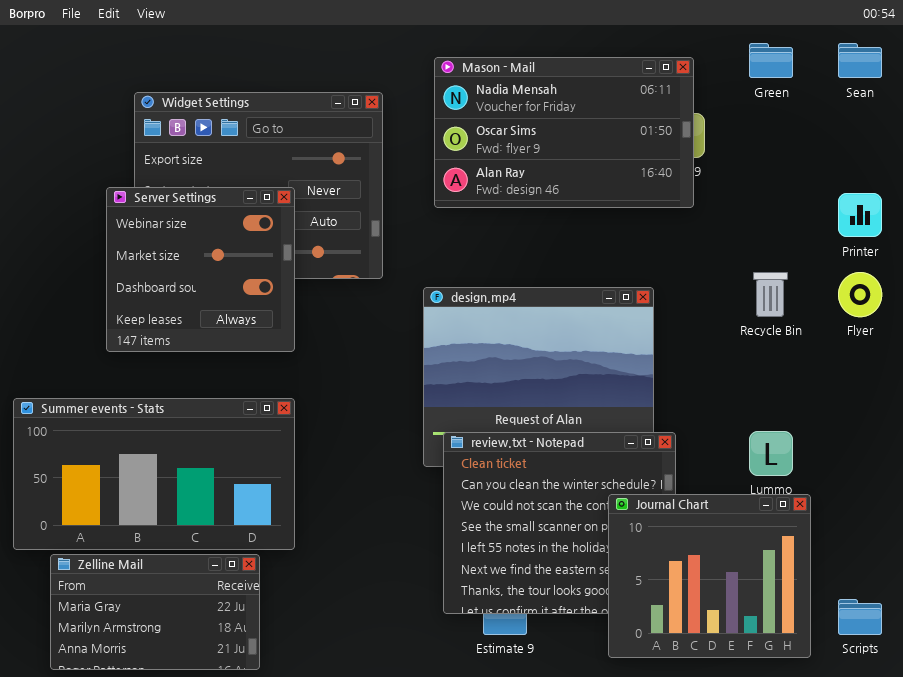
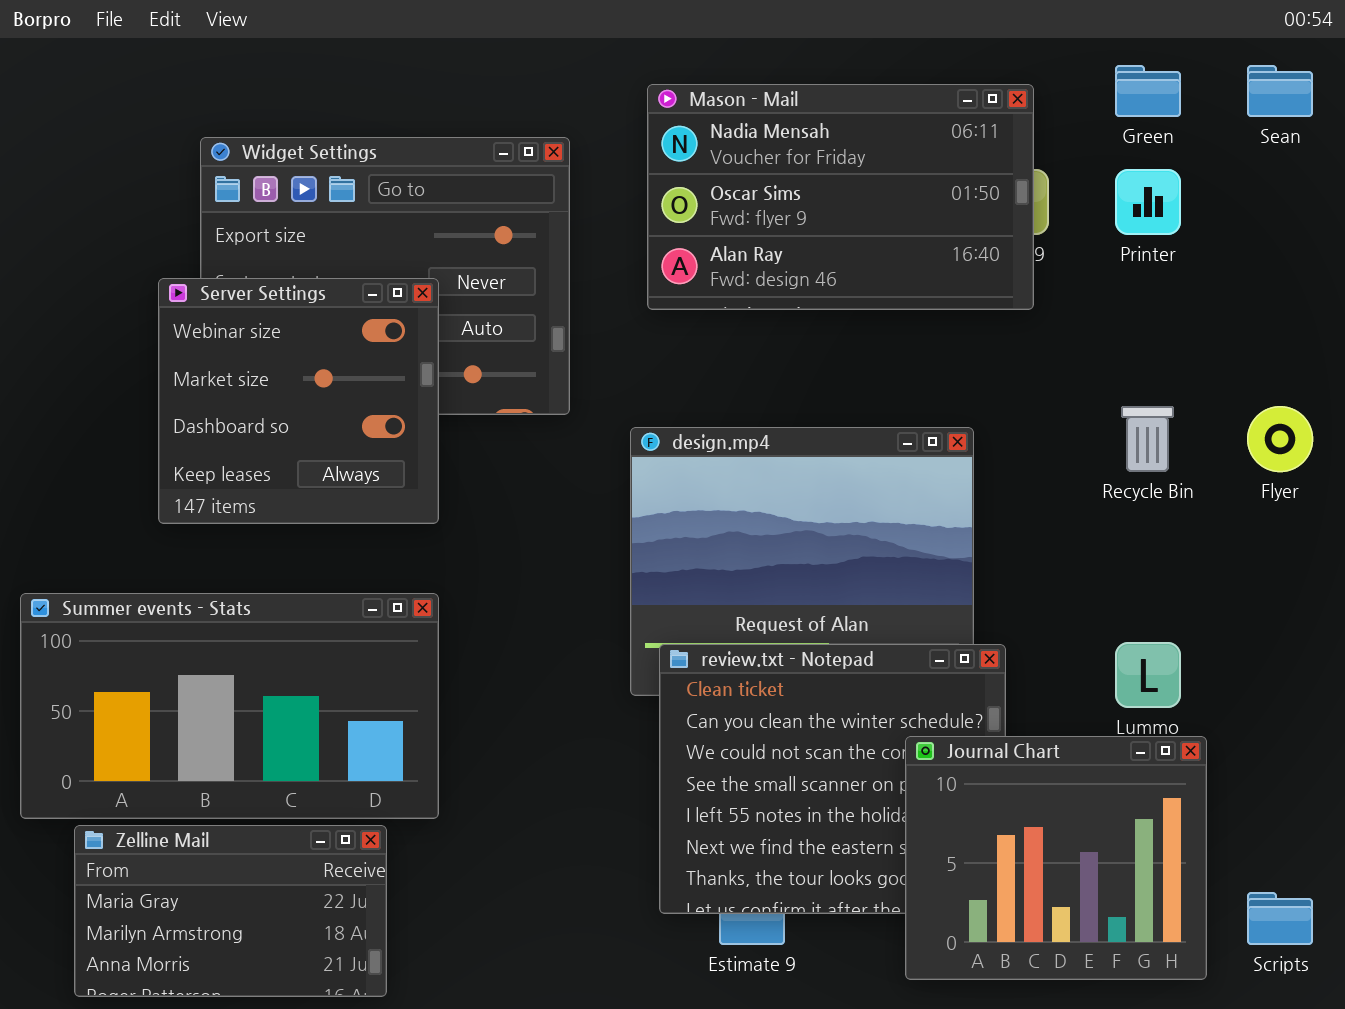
Printer: [838,193,882,237] -> [1115,169,1181,235], moved

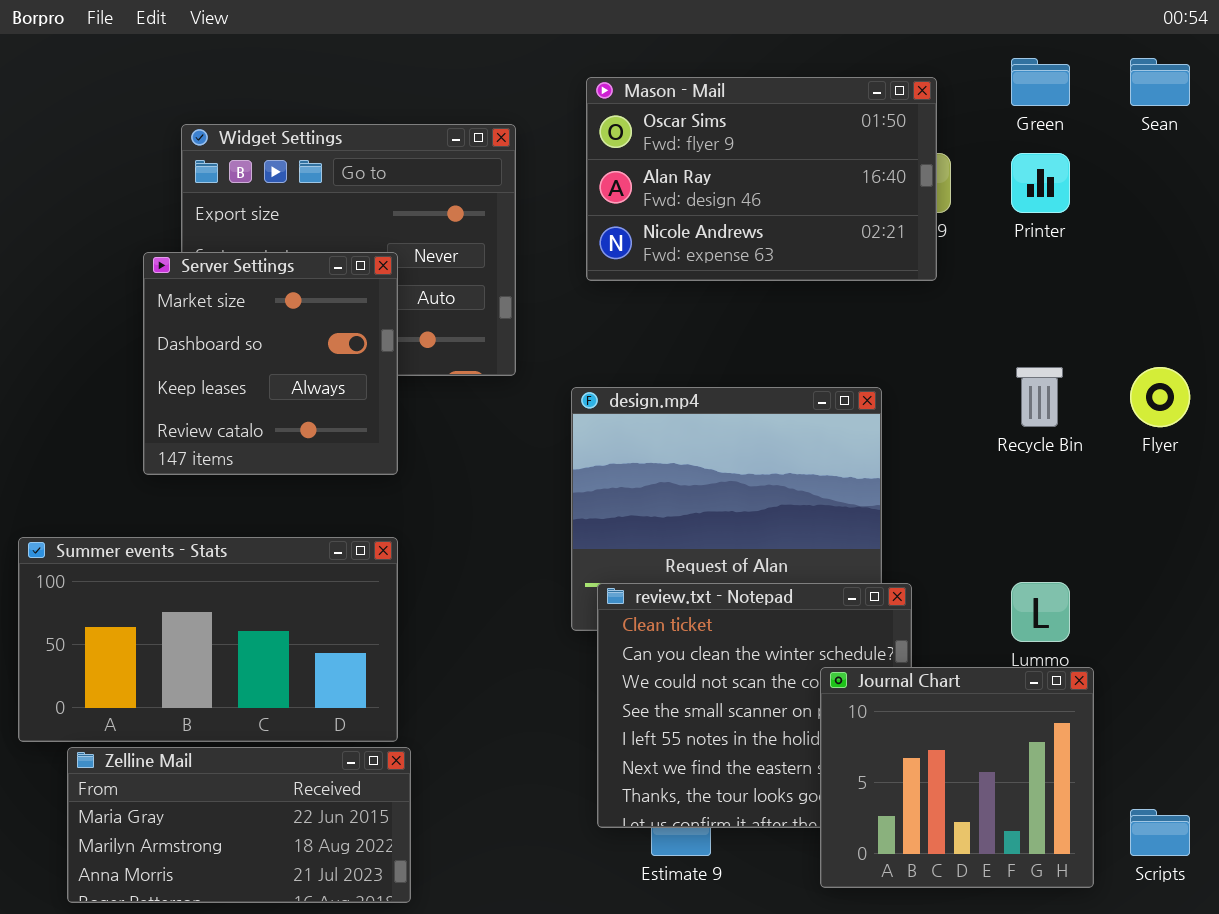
Mason - Mail: [647,84,1034,310] -> [586,77,937,281], scrolled down 1 row
Server Settings: [158,278,439,524] -> [143,252,398,475], scrolled down 1 row
Zelline Mail: [74,825,387,997] -> [67,747,411,903], resized

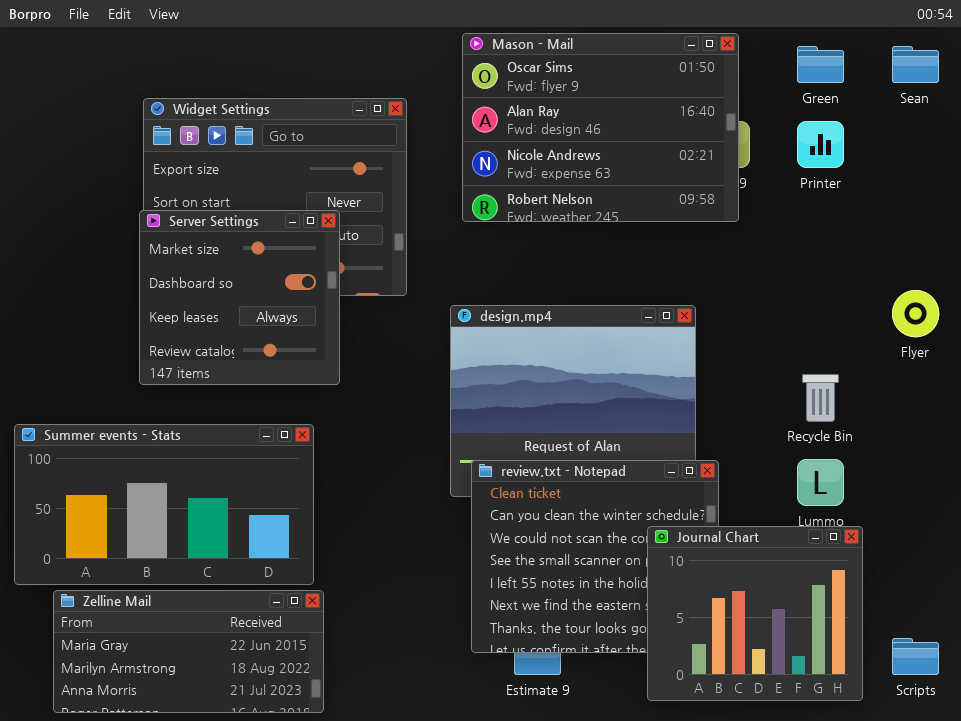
Mason - Mail: [586,77,937,281] -> [462,33,739,222], resized
Server Settings: [143,252,398,475] -> [139,210,340,385], moved
Recycle Bin: [1016,367,1063,427] -> [802,374,839,422], moved

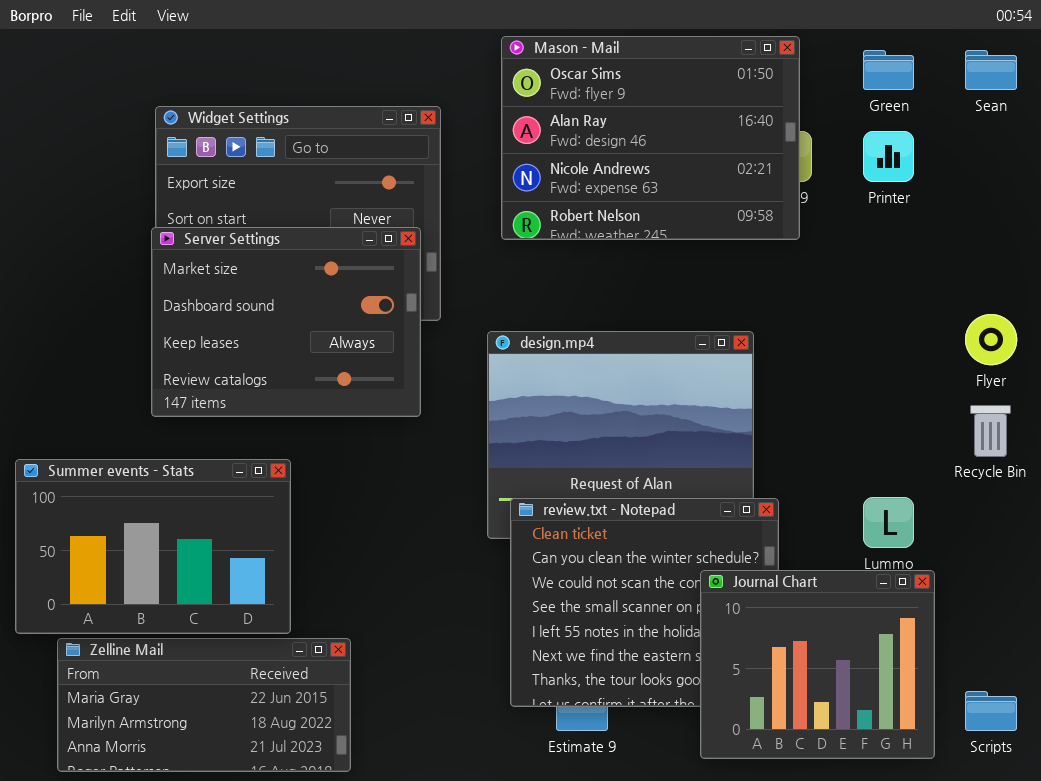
Server Settings: [139,210,340,385] -> [151,227,421,417], resized
Recycle Bin: [802,374,839,422] -> [970,405,1011,457], moved
Summer events - Stats: [14,424,314,585] -> [15,459,291,634], resized

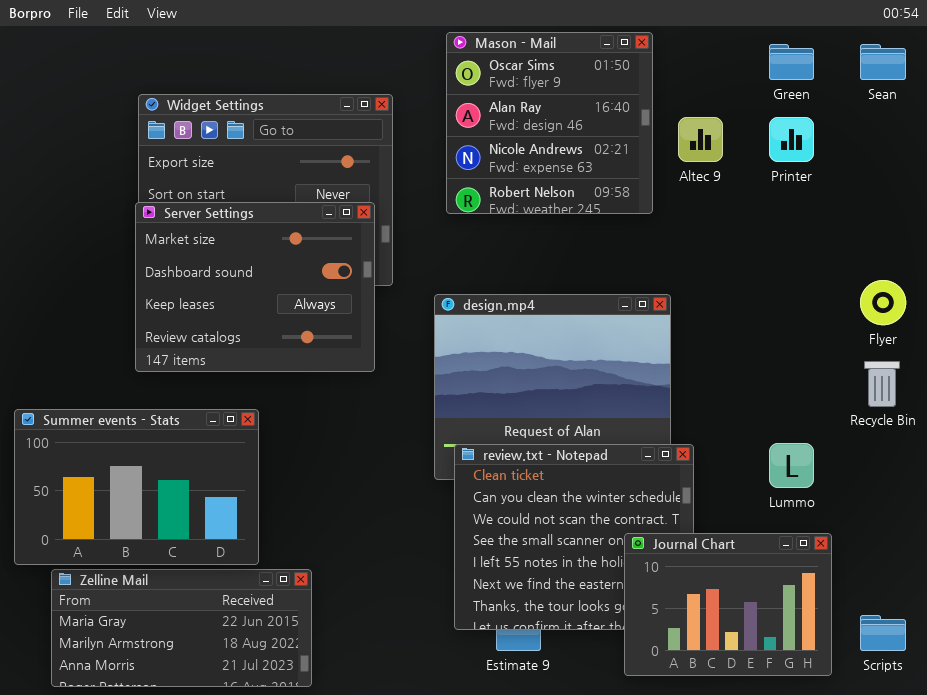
Mason - Mail: [501,36,800,240] -> [446,32,653,214], resized
Journal Chart: [700,570,935,759] -> [624,533,832,676], resized

